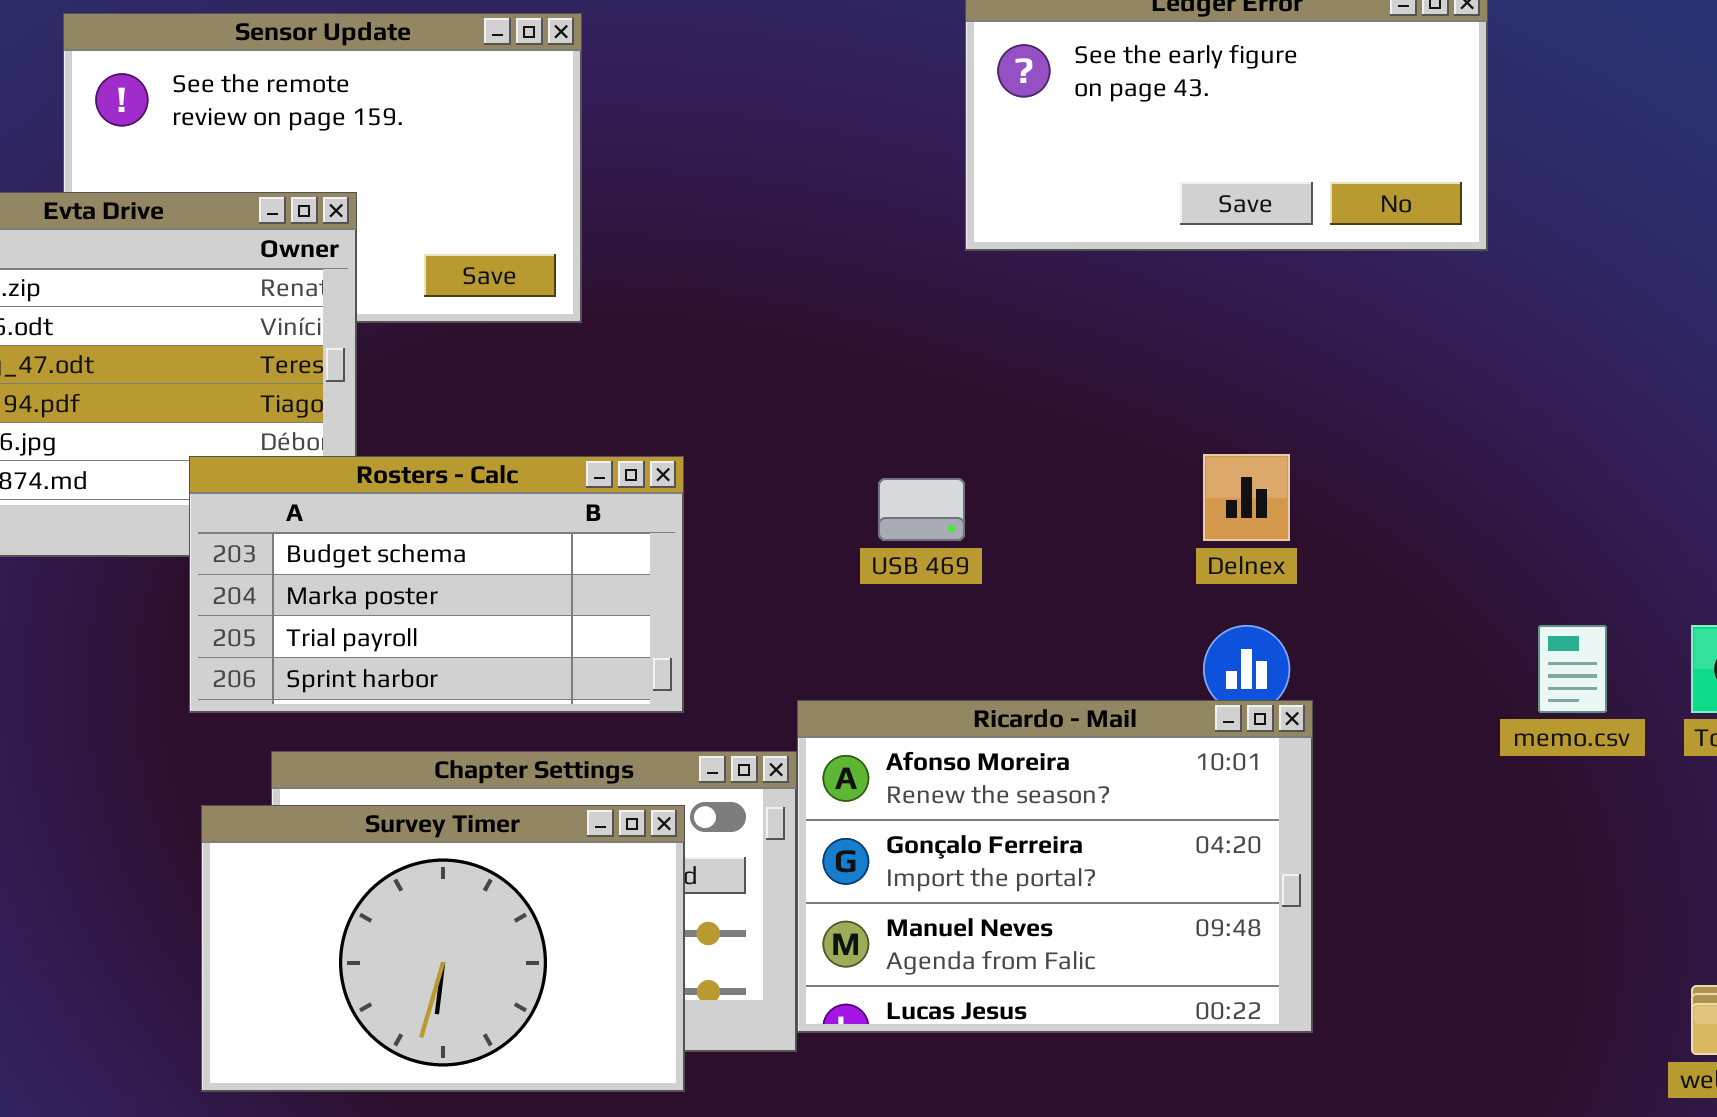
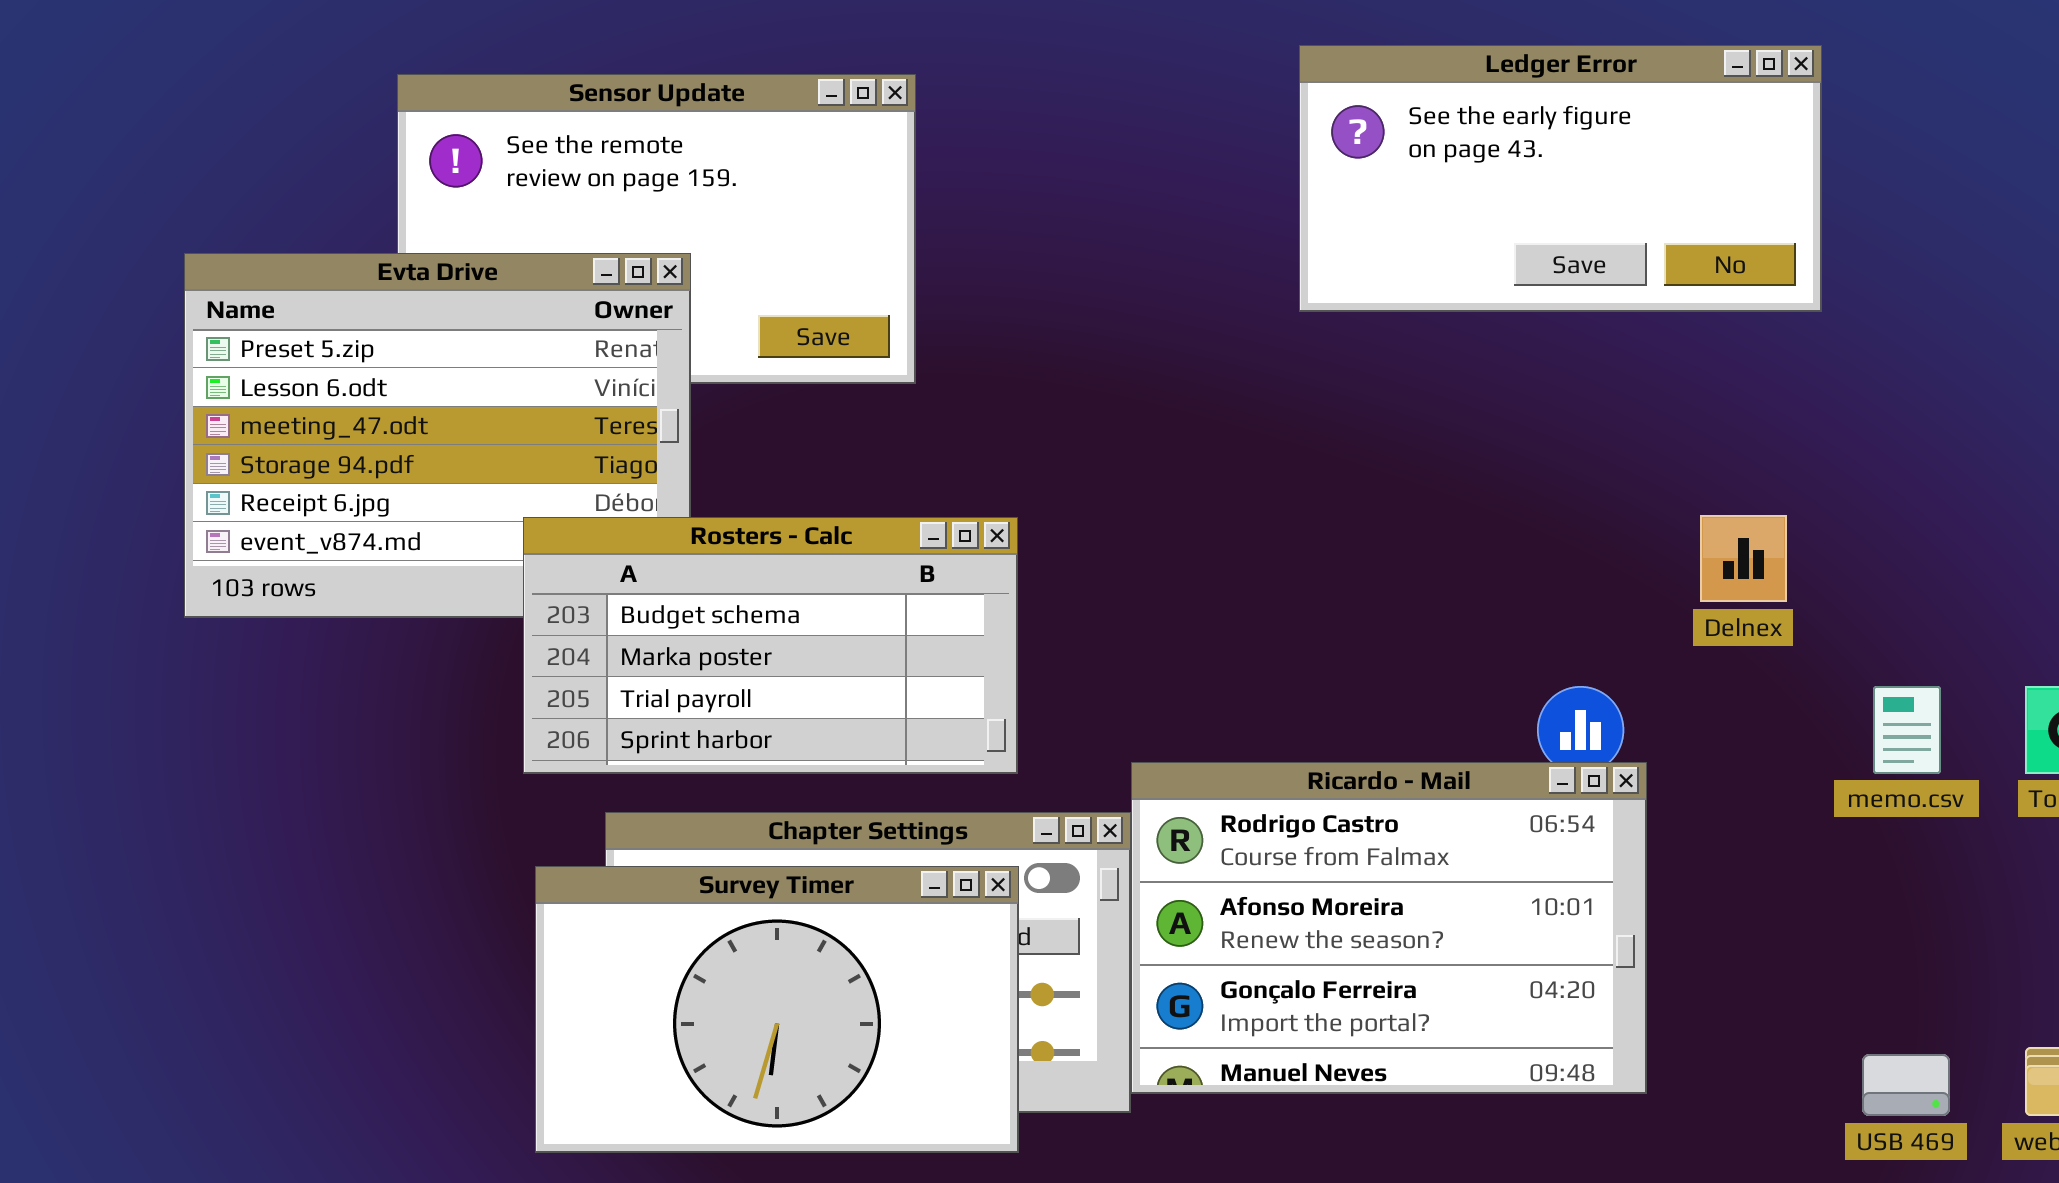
Delnex: [1203,454,1290,541] -> [1700,515,1787,602], moved
USB 469: [878,478,965,541] -> [1862,1054,1950,1116], moved
Ricardo - Mail: [797,700,1313,1033] -> [1131,762,1647,1094], scrolled up 1 row

